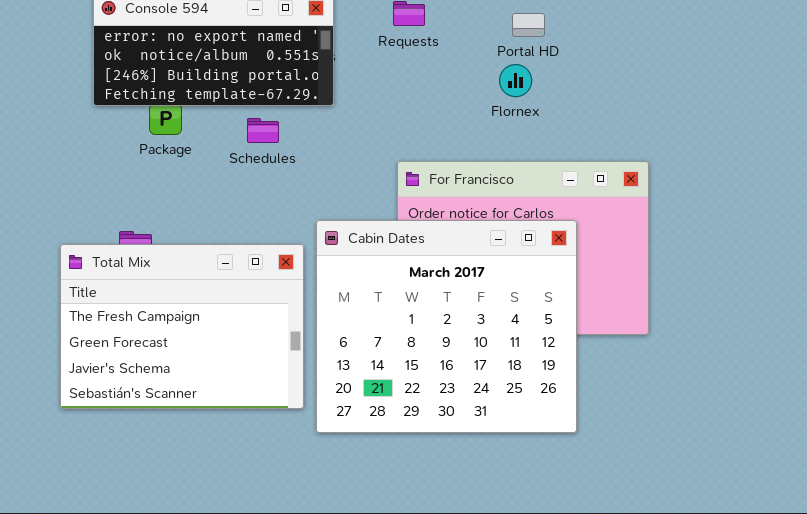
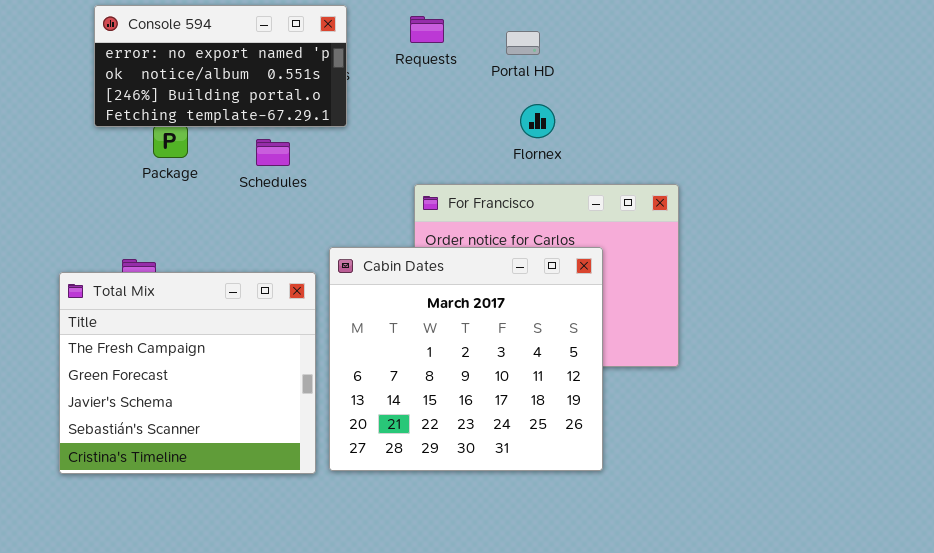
Portal HD: [512,13,545,37] -> [506,31,540,55], moved
Flornex: [499,64,532,97] -> [520,104,555,138], moved
Total Mix: [60,244,304,409] -> [59,272,316,474], resized

